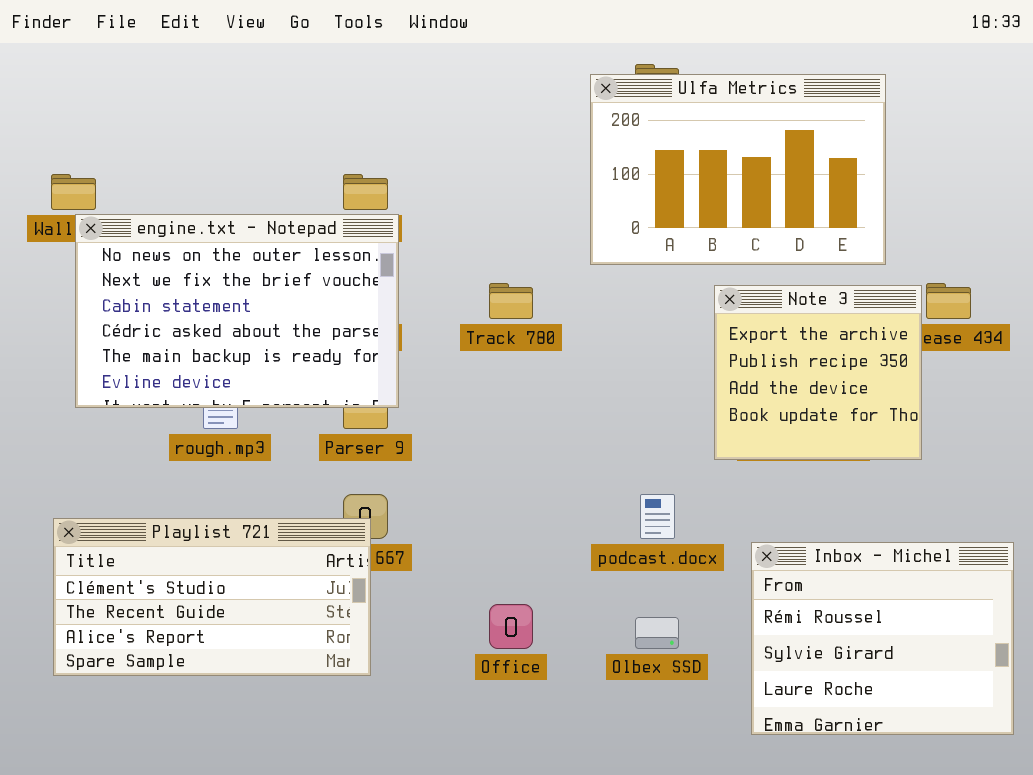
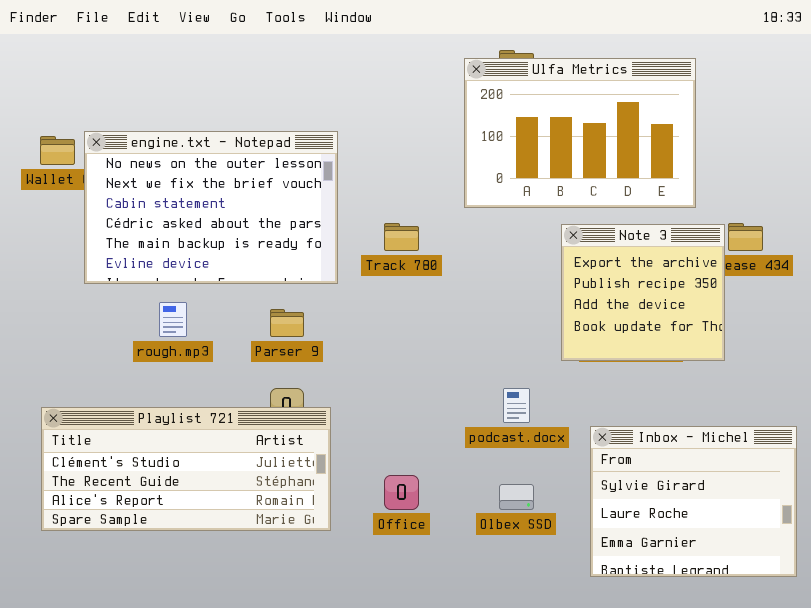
engine.txt - Notepad: [75,214,399,408] -> [84,131,338,284], moved
Playlist 721: [53,518,371,676] -> [41,407,331,531], resized
Inbox - Michel: [751,542,1014,735] -> [590,426,797,577], scrolled down 1 row

